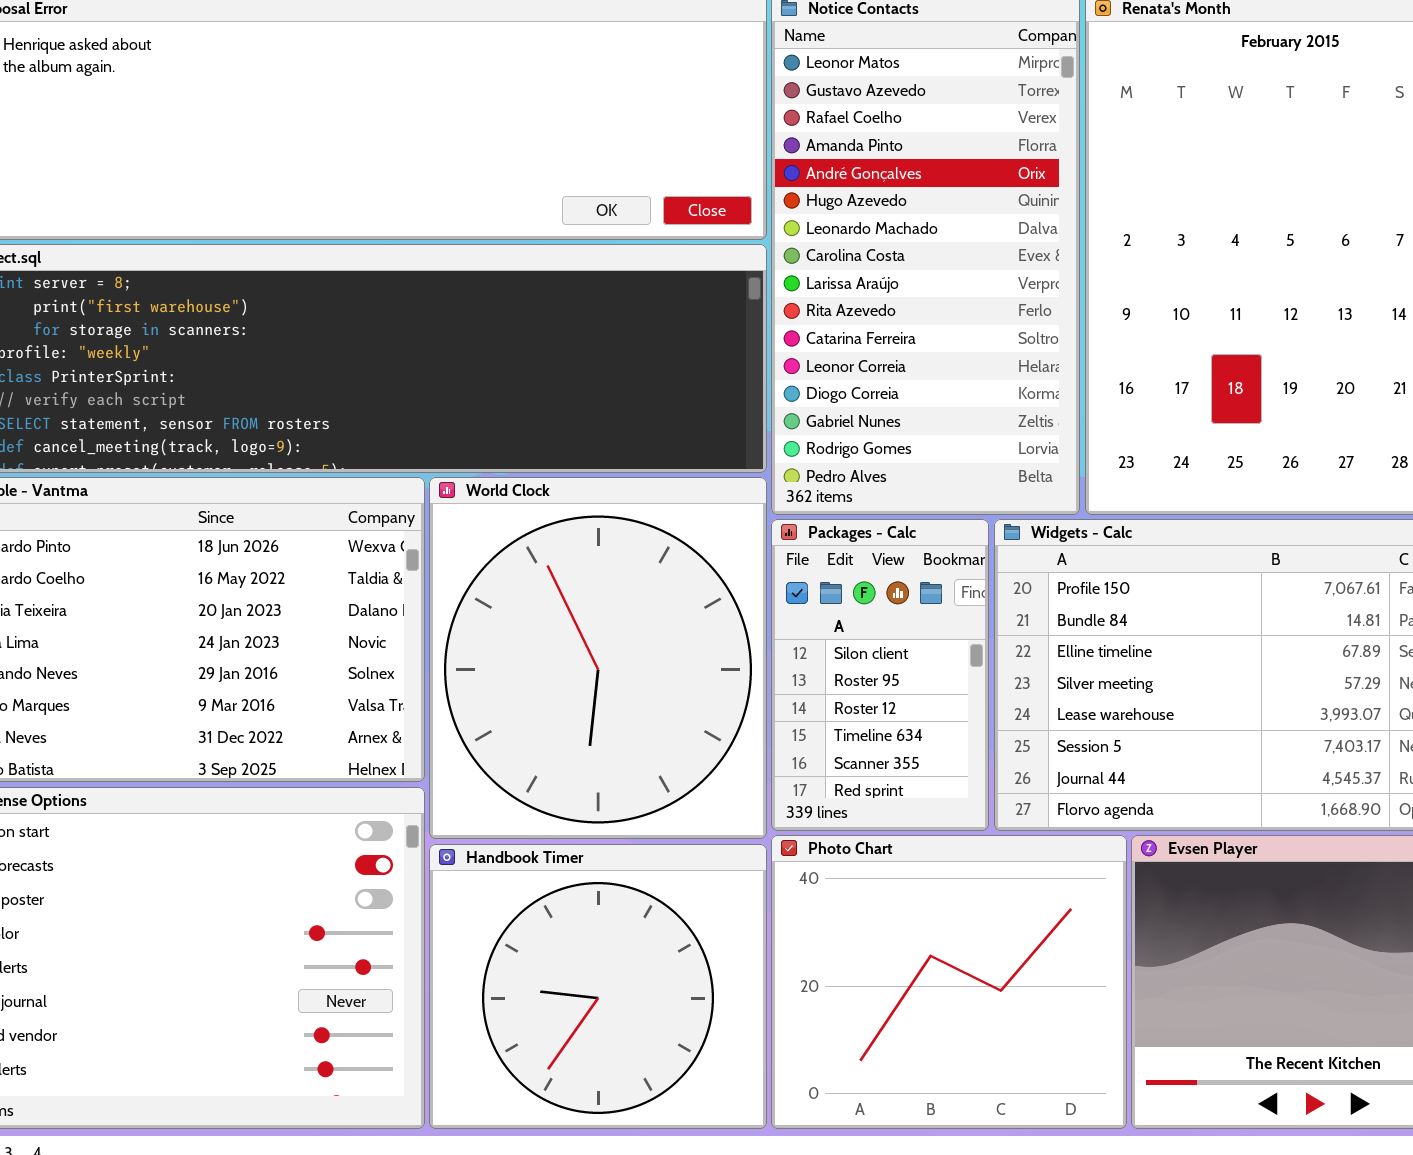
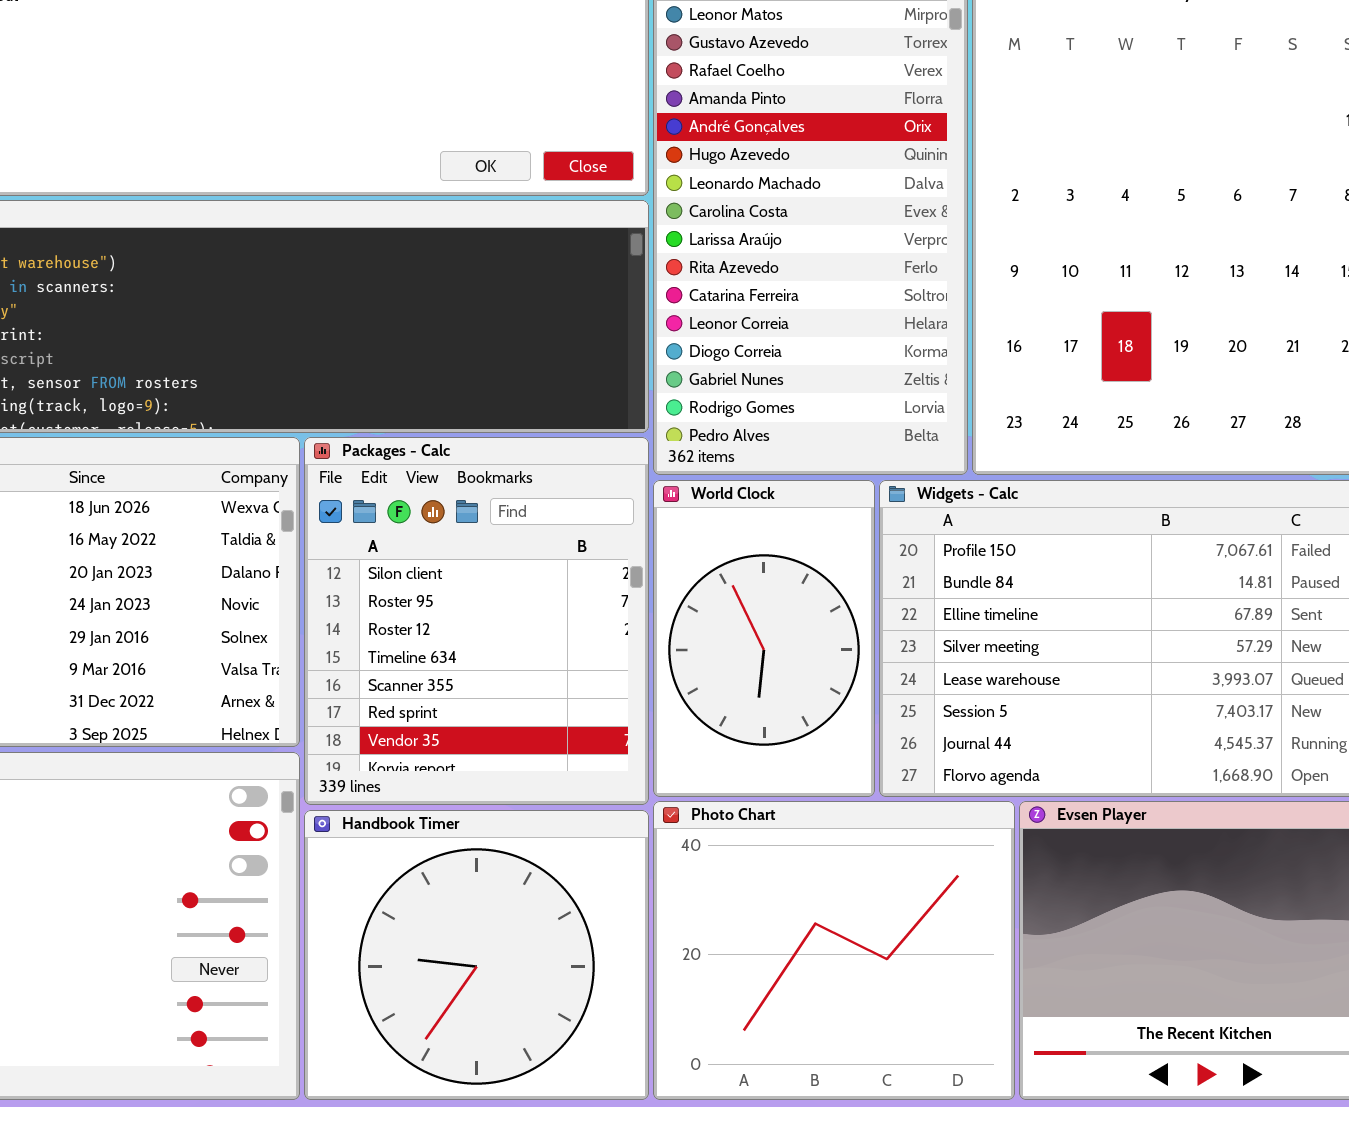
World Clock: [429,477,767,839] -> [653,480,875,797], moved, resized
Packages - Calc: [771,519,989,831] -> [304,437,649,805], moved, resized

